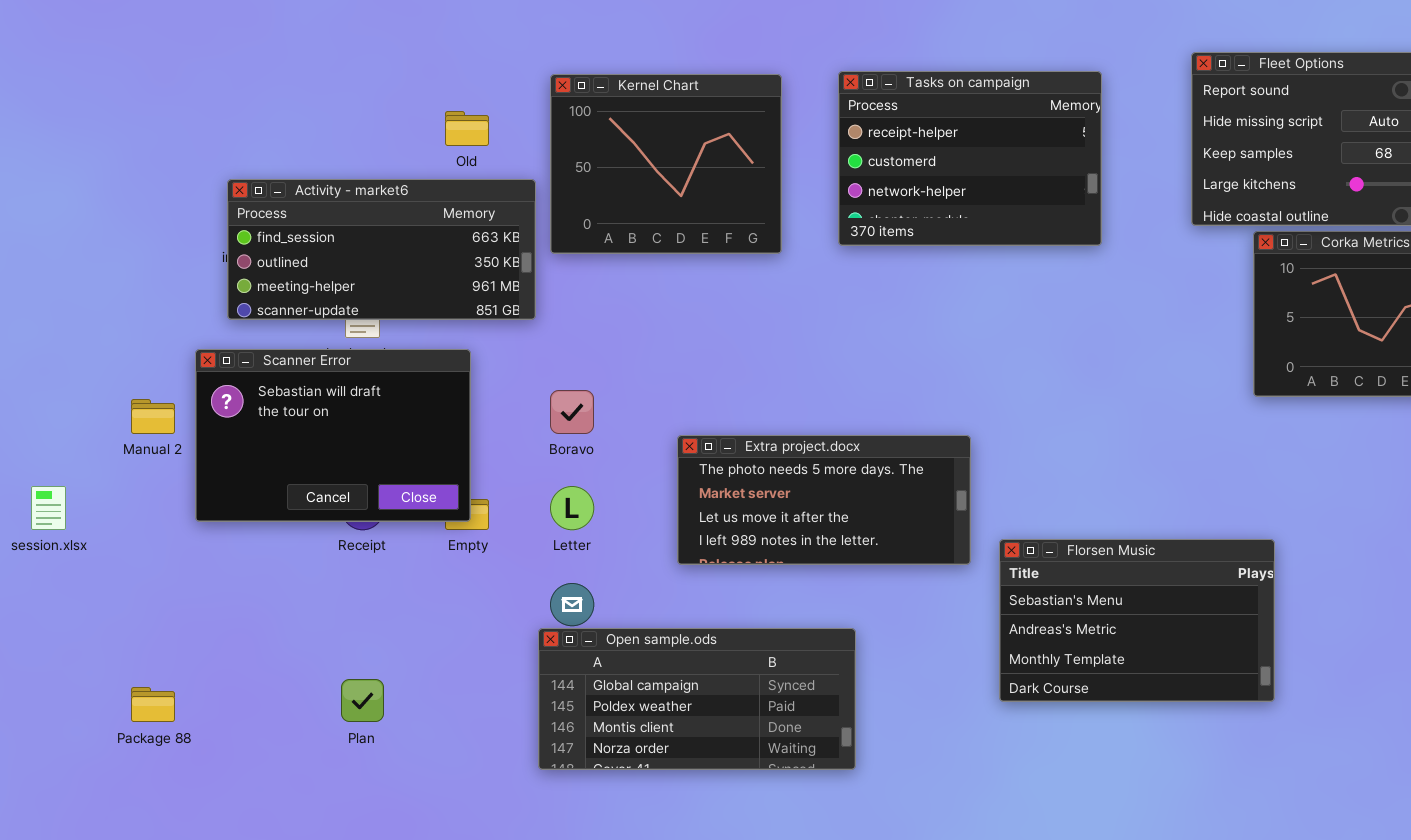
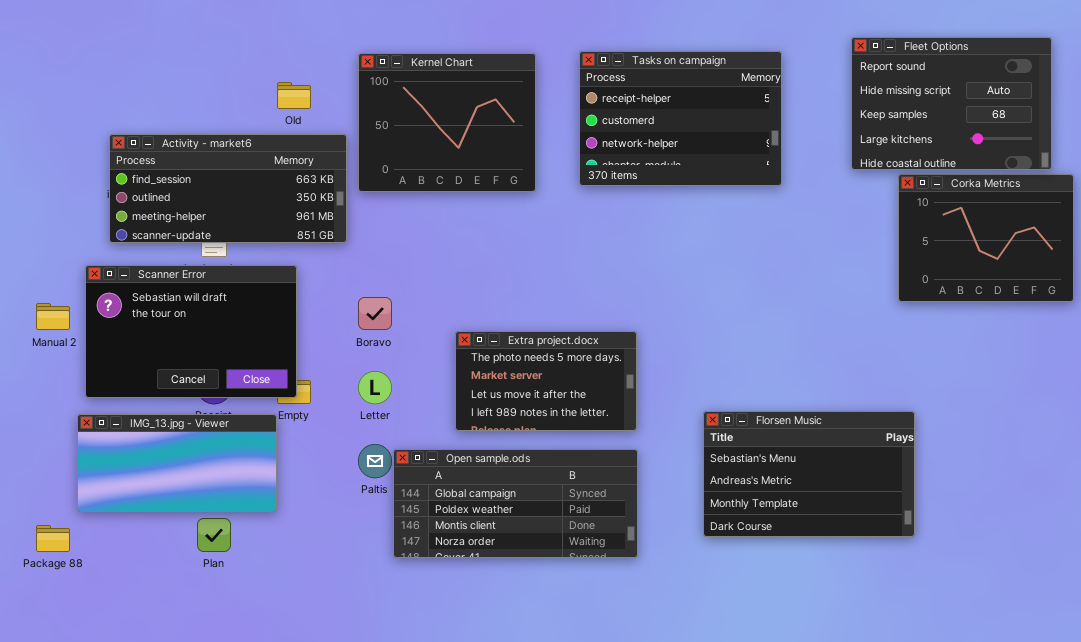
Extra project.docx: [677,435,971,565] -> [455,331,637,431], resized
IMG_13.jpg - Viewer: none -> [77,414,277,512], opened
Open sample.ods: [538,628,856,770] -> [393,449,638,558], moved

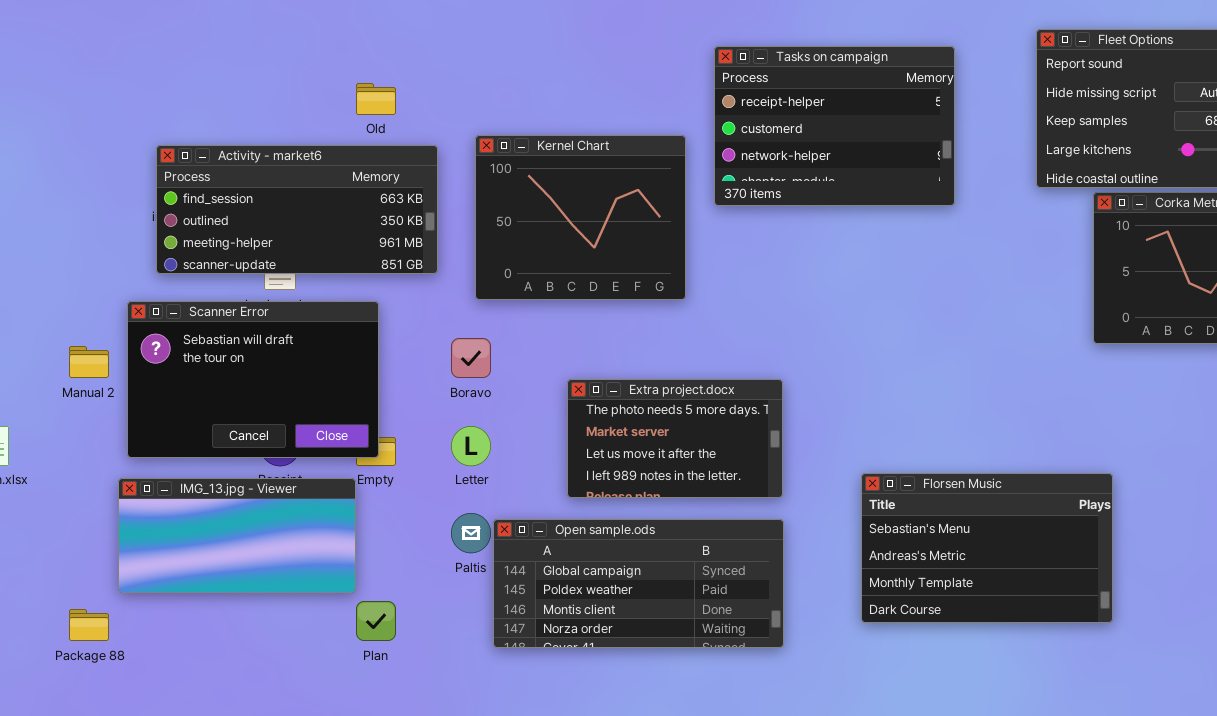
Kernel Chart: [358,53,536,192] -> [475,135,686,300], moved
Plan: [197,518,231,552] -> [356,601,396,641], moved

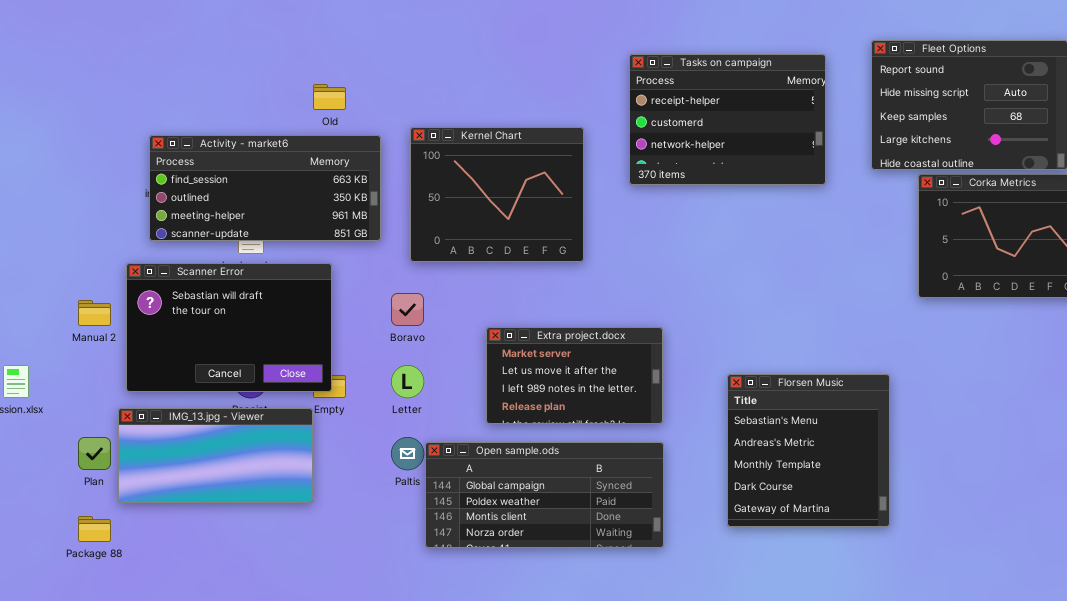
Tasks on campaign: [714,46,955,206] -> [629,54,826,185], moved
Extra project.docx: [567,379,783,498] -> [486,327,663,424], scrolled down 1 row
Florsen Music: [861,473,1113,623] -> [727,374,890,527], resized
Plan: [356,601,396,641] -> [78,437,111,470], moved

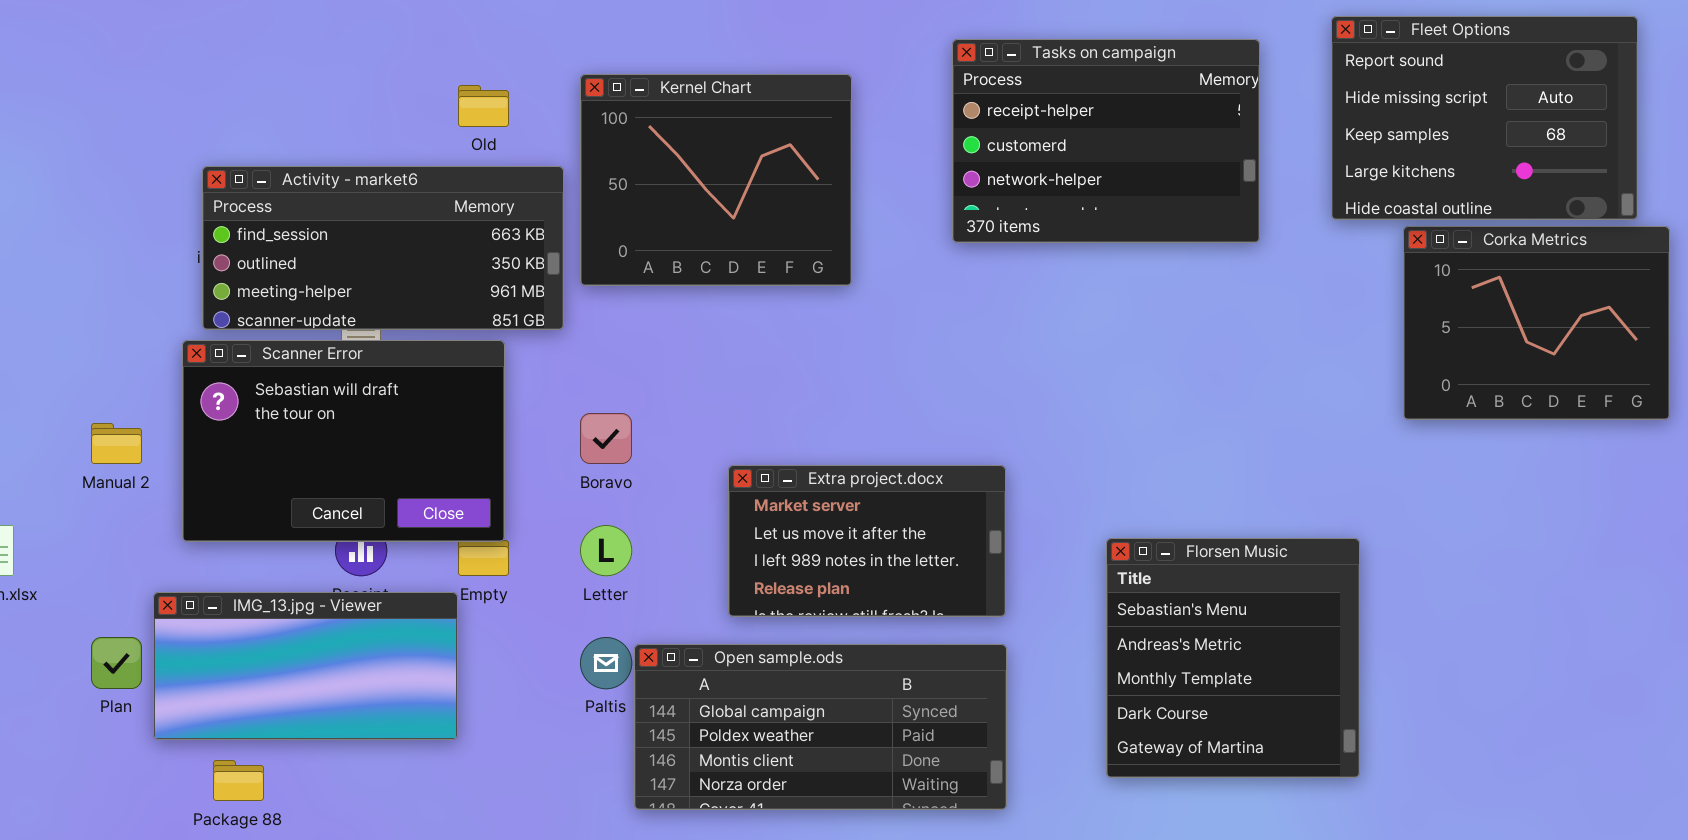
Kernel Chart: [410,127,584,262] -> [580,74,852,286], moved
Scanner Error: [126,263,332,392] -> [182,340,505,542], moved
Package 88: [78,516,111,542] -> [213,760,264,801], moved

